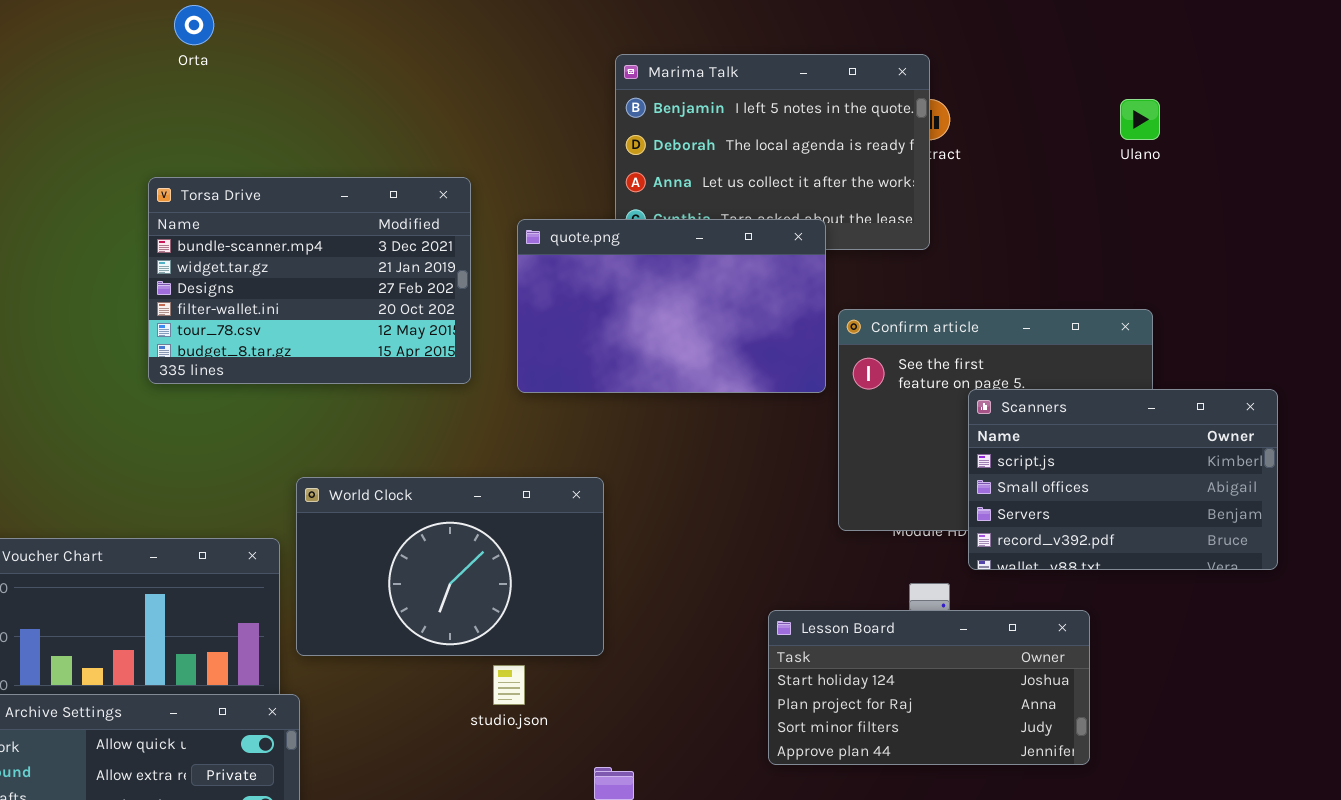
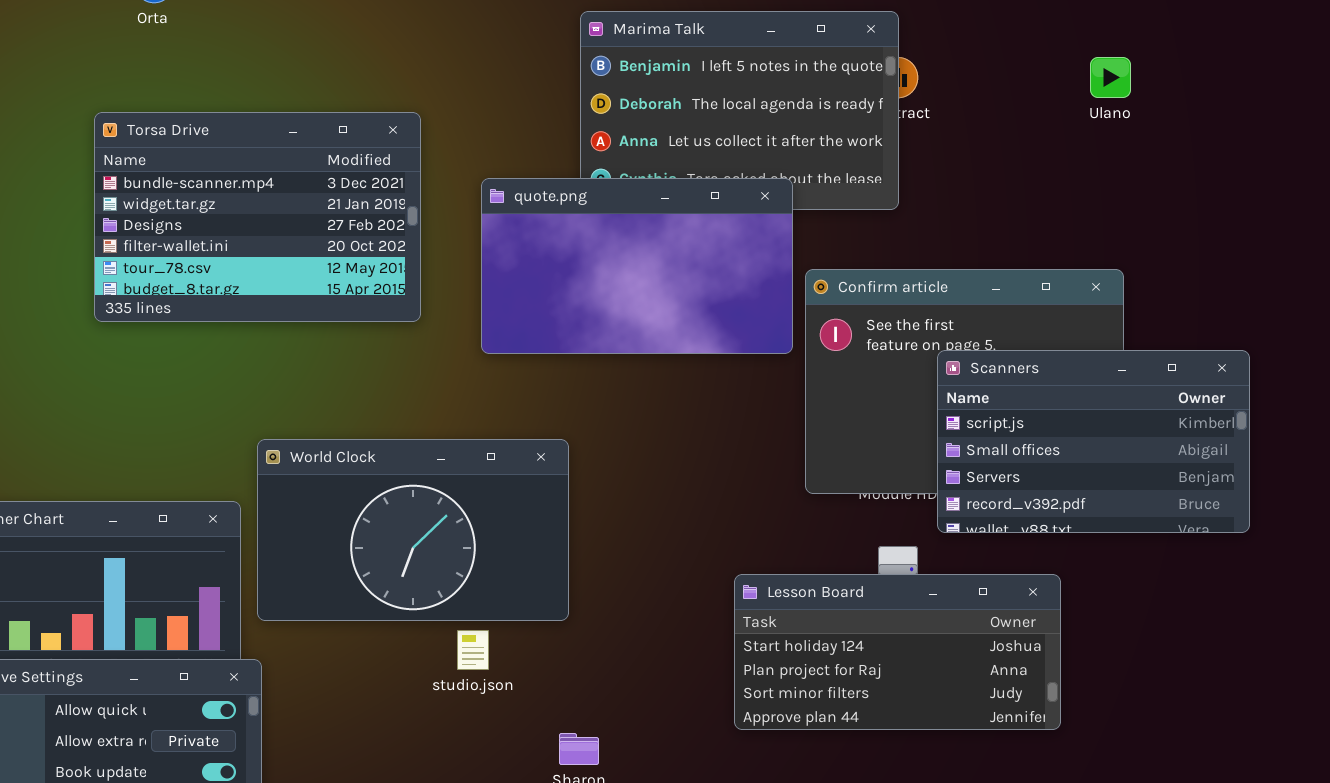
Torsa Drive: [148,177,471,384] -> [94,112,421,322], moved

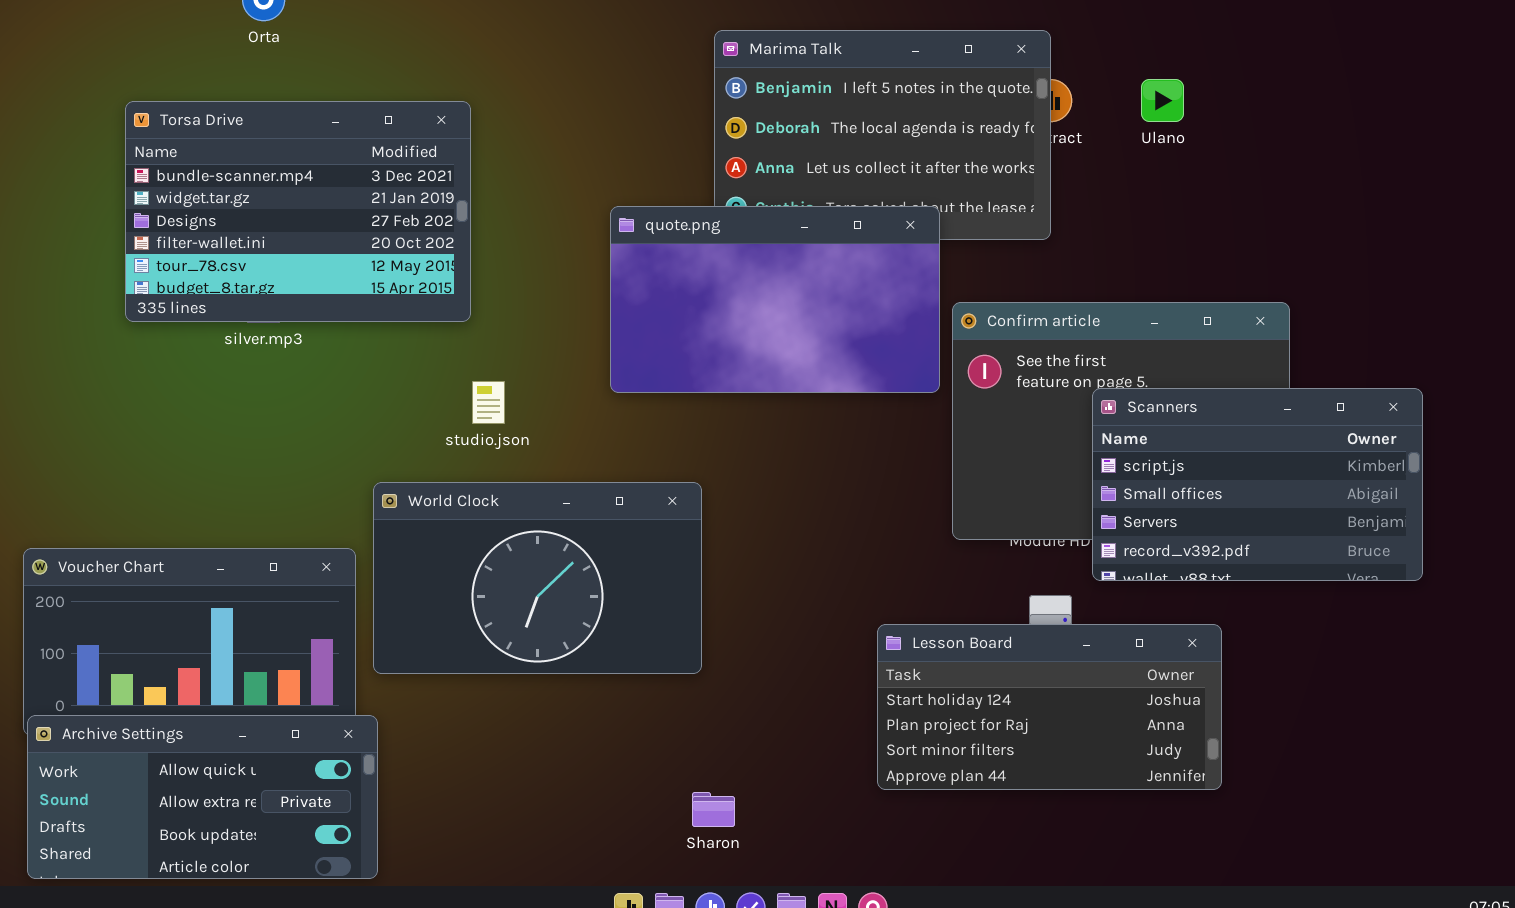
Ulano: [1090,57,1131,98] -> [1141,79,1184,122], moved
Torsa Drive: [94,112,421,322] -> [125,101,471,322], moved
studio.json: [457,630,489,670] -> [472,381,505,424], moved

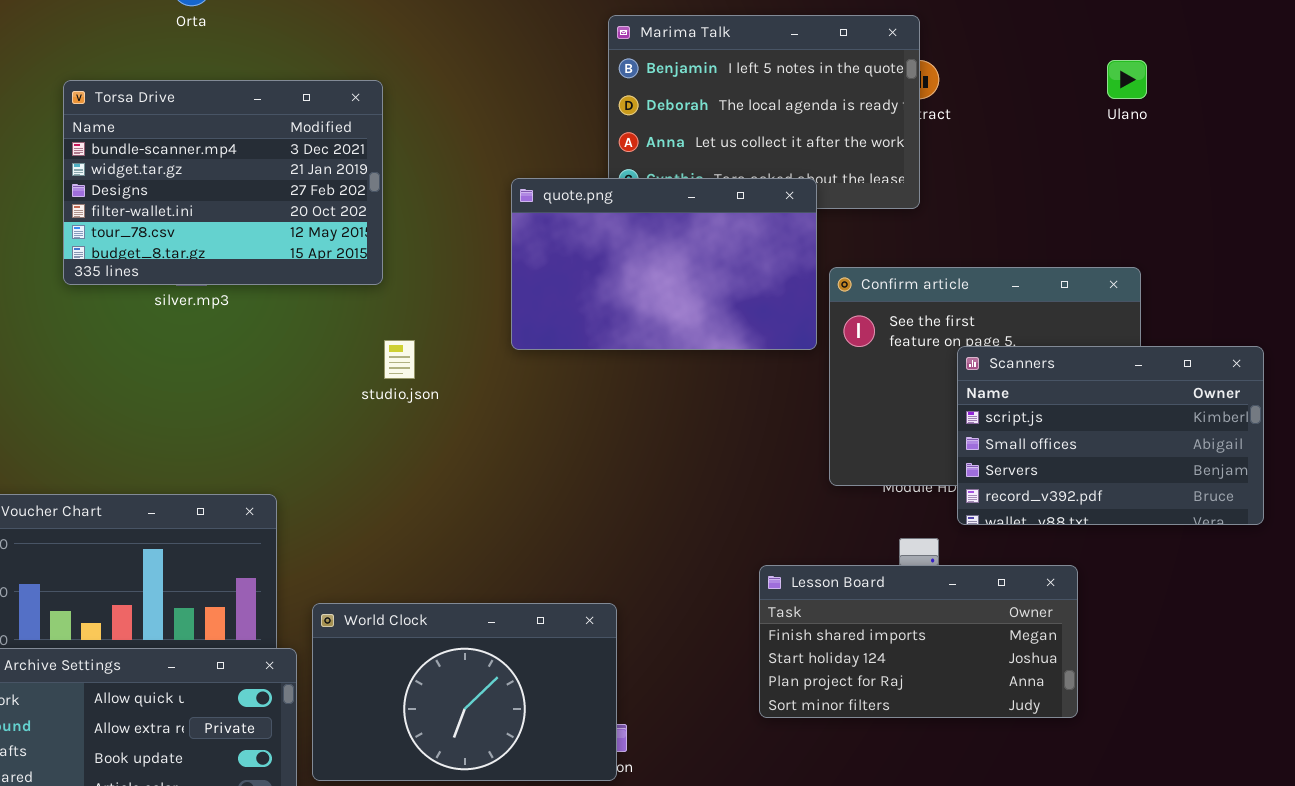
Ulano: [1141,79,1184,122] -> [1107,60,1147,99], moved
World Clock: [373,482,702,674] -> [312,603,617,781], moved
Lesson Board: [877,624,1222,790] -> [759,565,1078,718], scrolled up 1 row

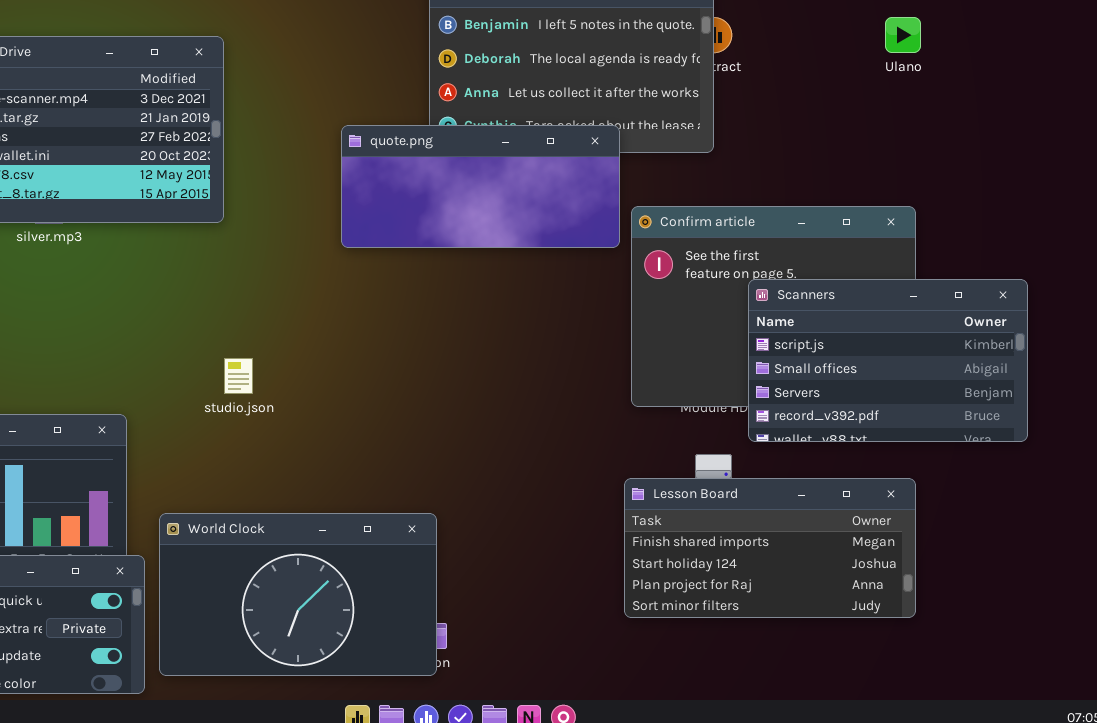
quote.png: [511,178,817,350] -> [341,125,620,248], resized
studio.json: [384,340,415,379] -> [224,358,253,394], moved
Lesson Board: [759,565,1078,718] -> [624,478,916,618], moved

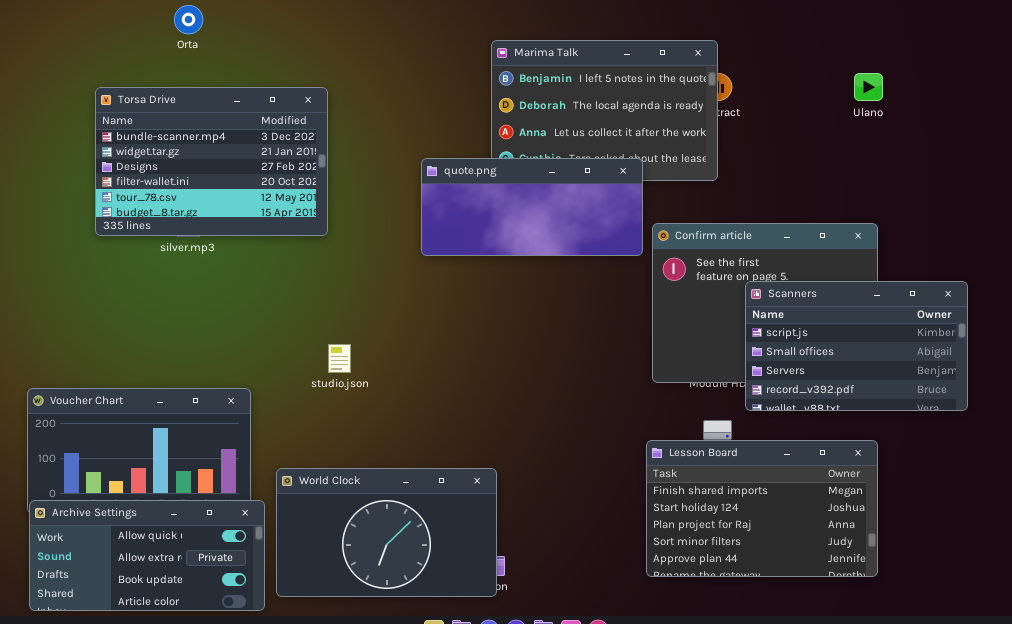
Lesson Board: [624,478,916,618] -> [646,440,878,577], resized

